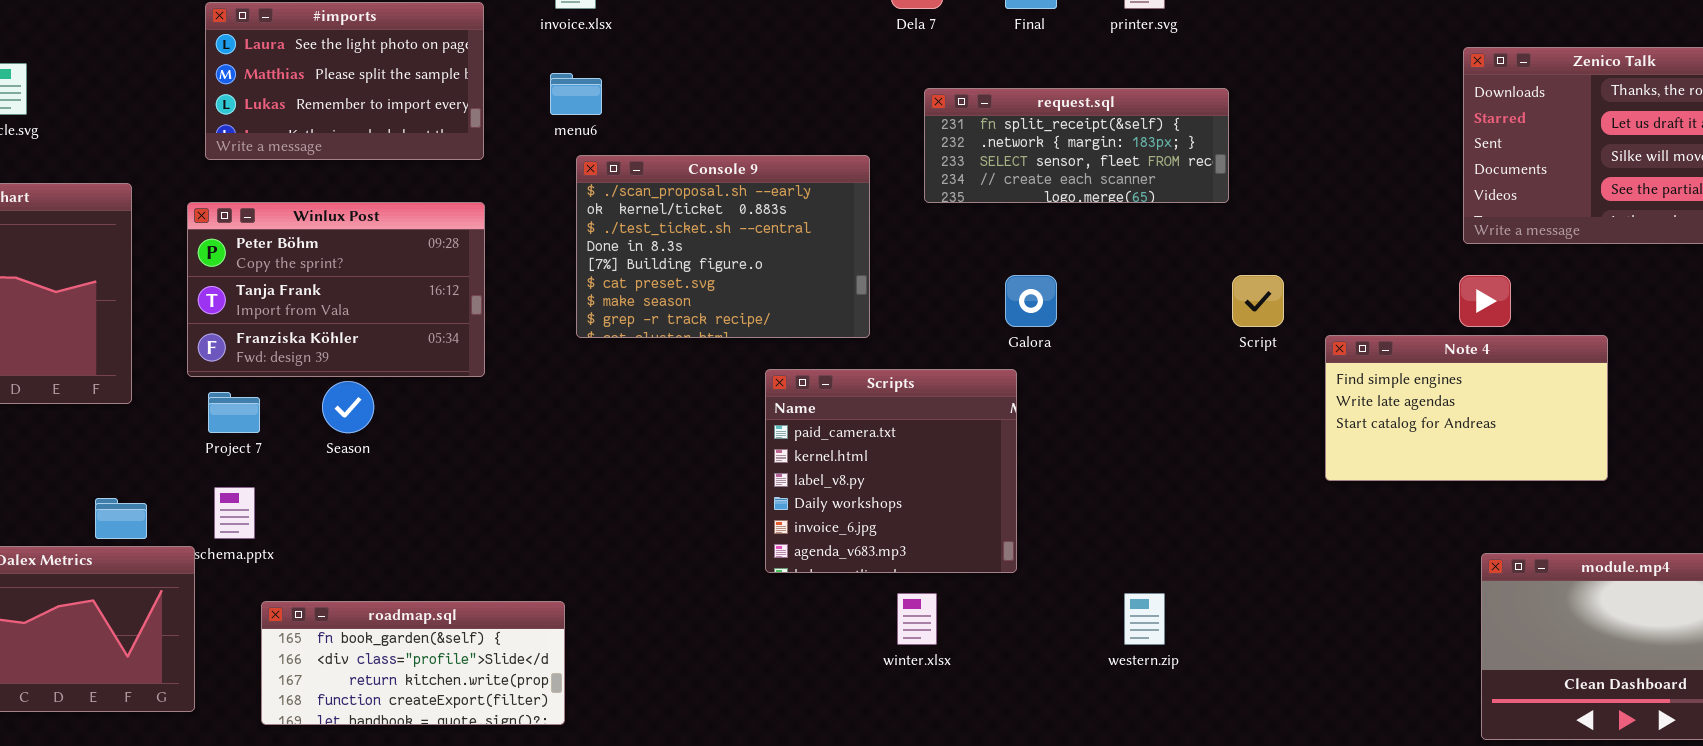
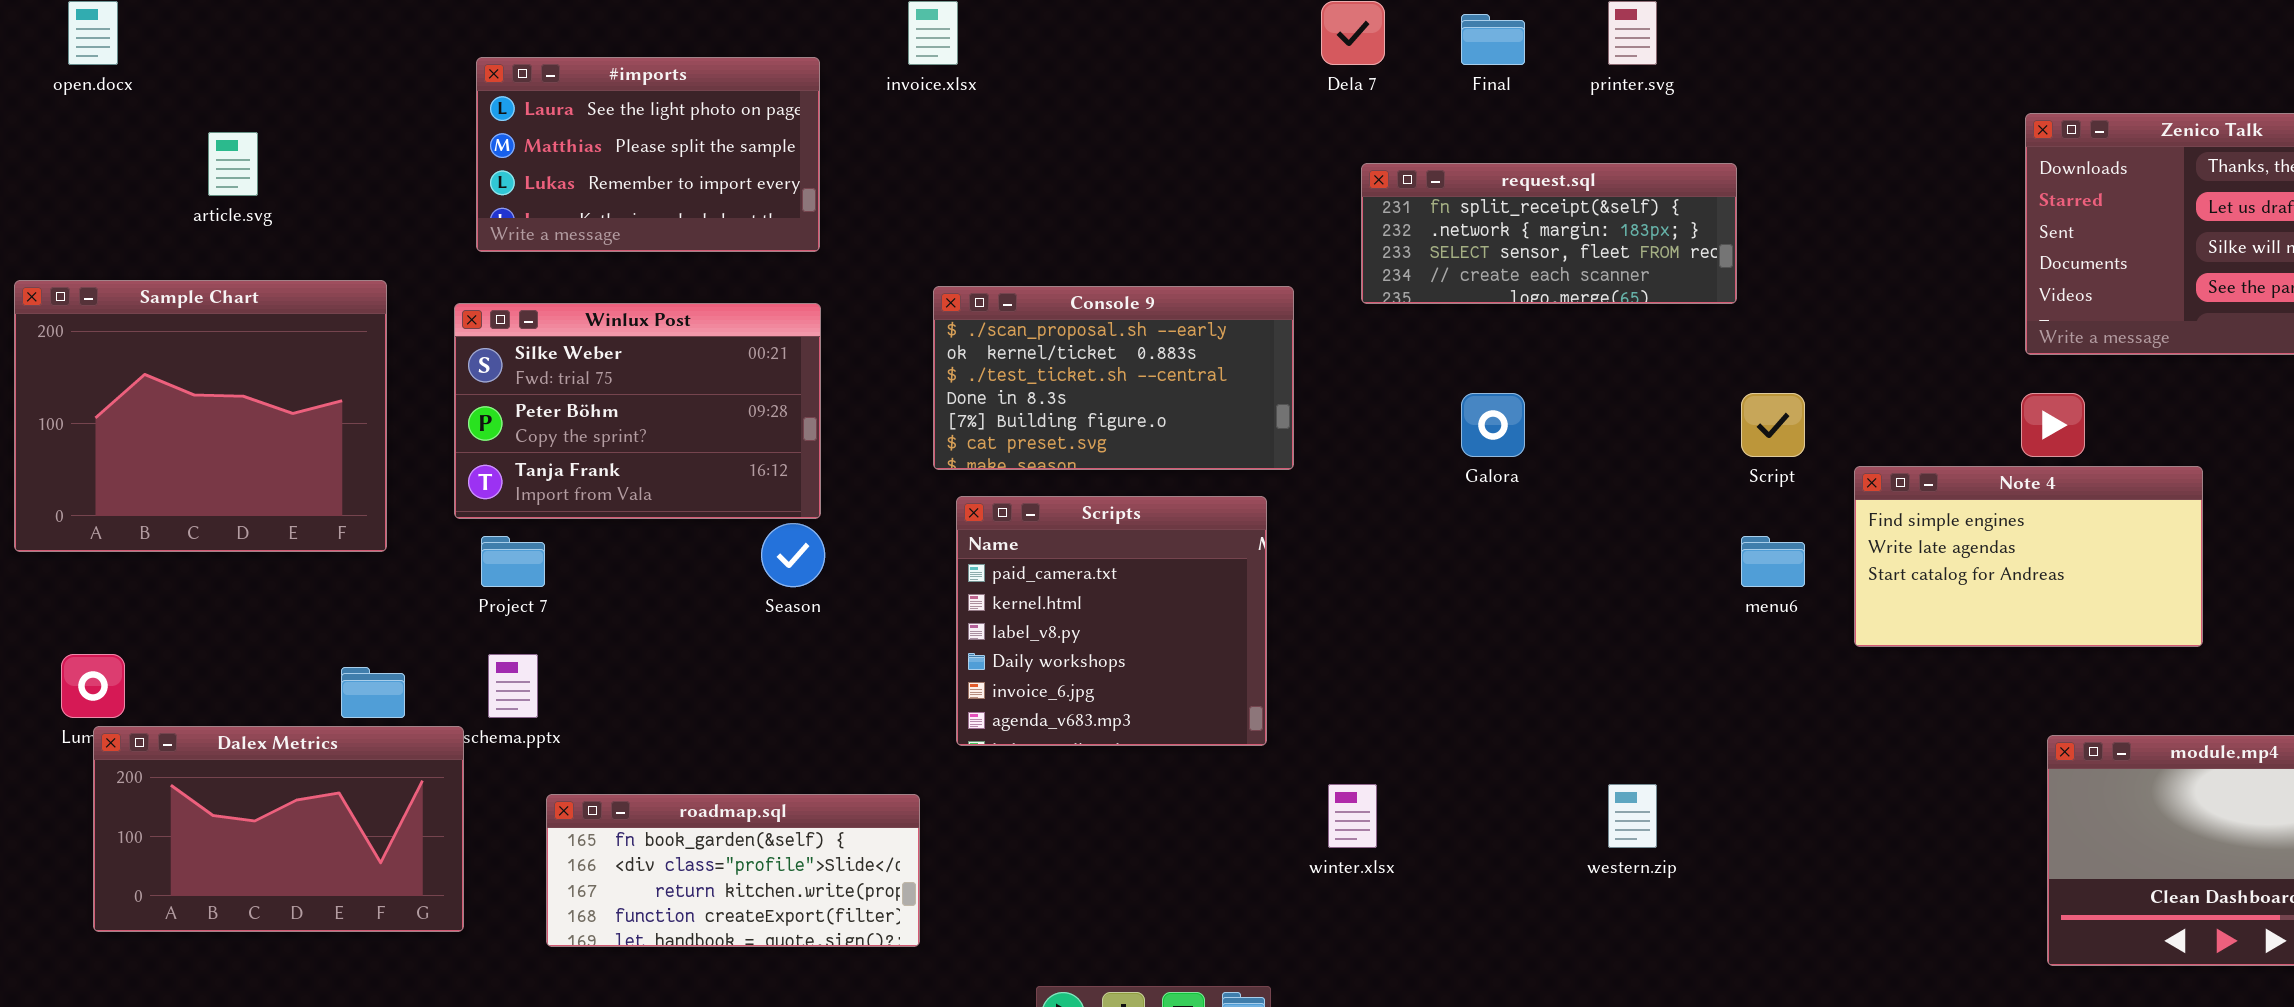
menu6: [550,73,602,115] -> [1741,536,1805,587], moved
Console 9: [576,155,870,338] -> [933,286,1294,470], resized
Winlux Post: [187,202,485,377] -> [454,303,821,519], scrolled up 1 row
Scripts: [765,369,1017,573] -> [956,496,1267,746], moved
Season: [322,381,374,433] -> [761,523,825,587], moved

